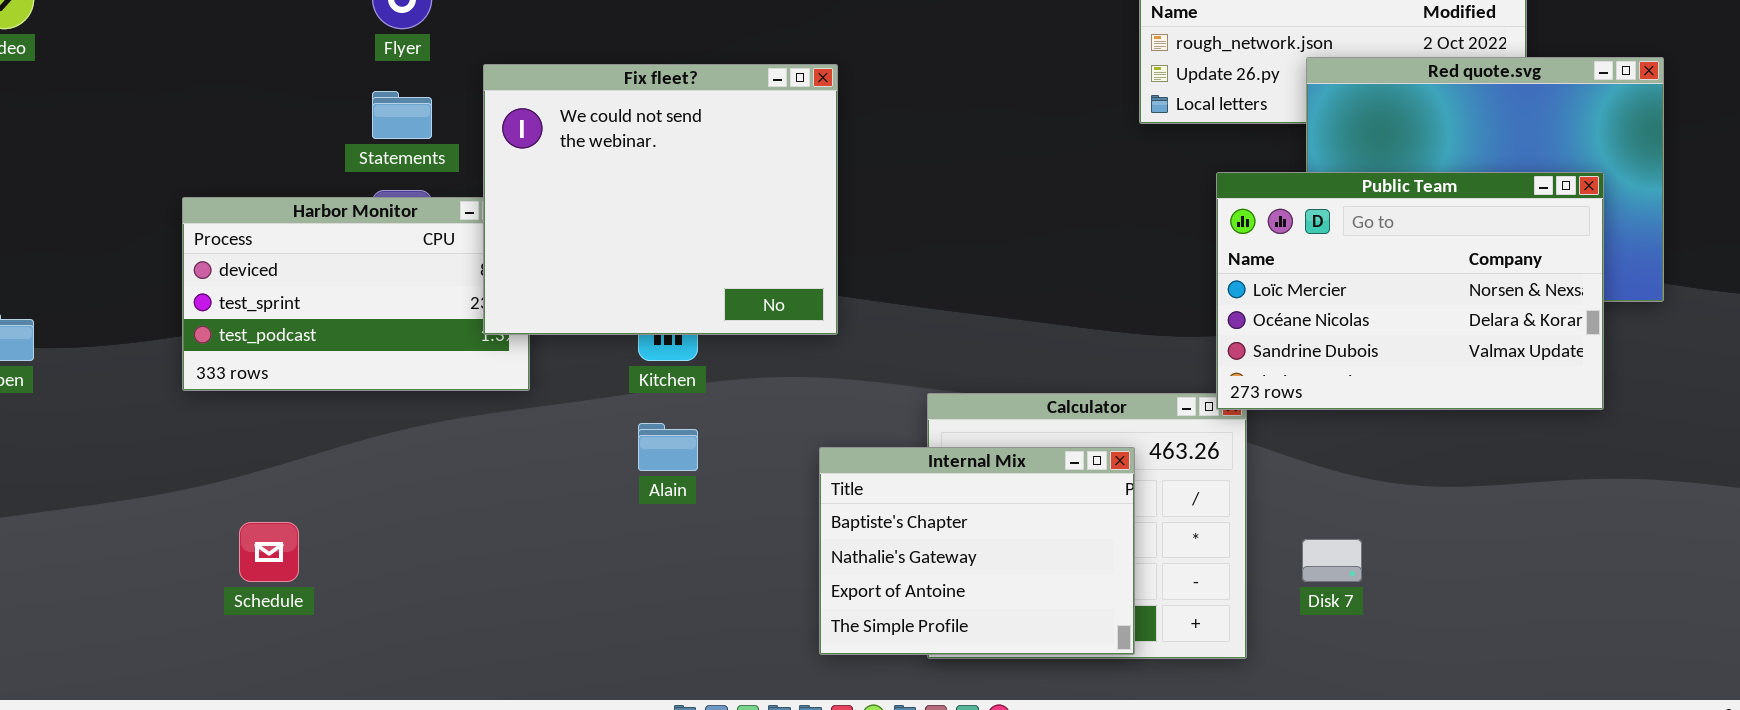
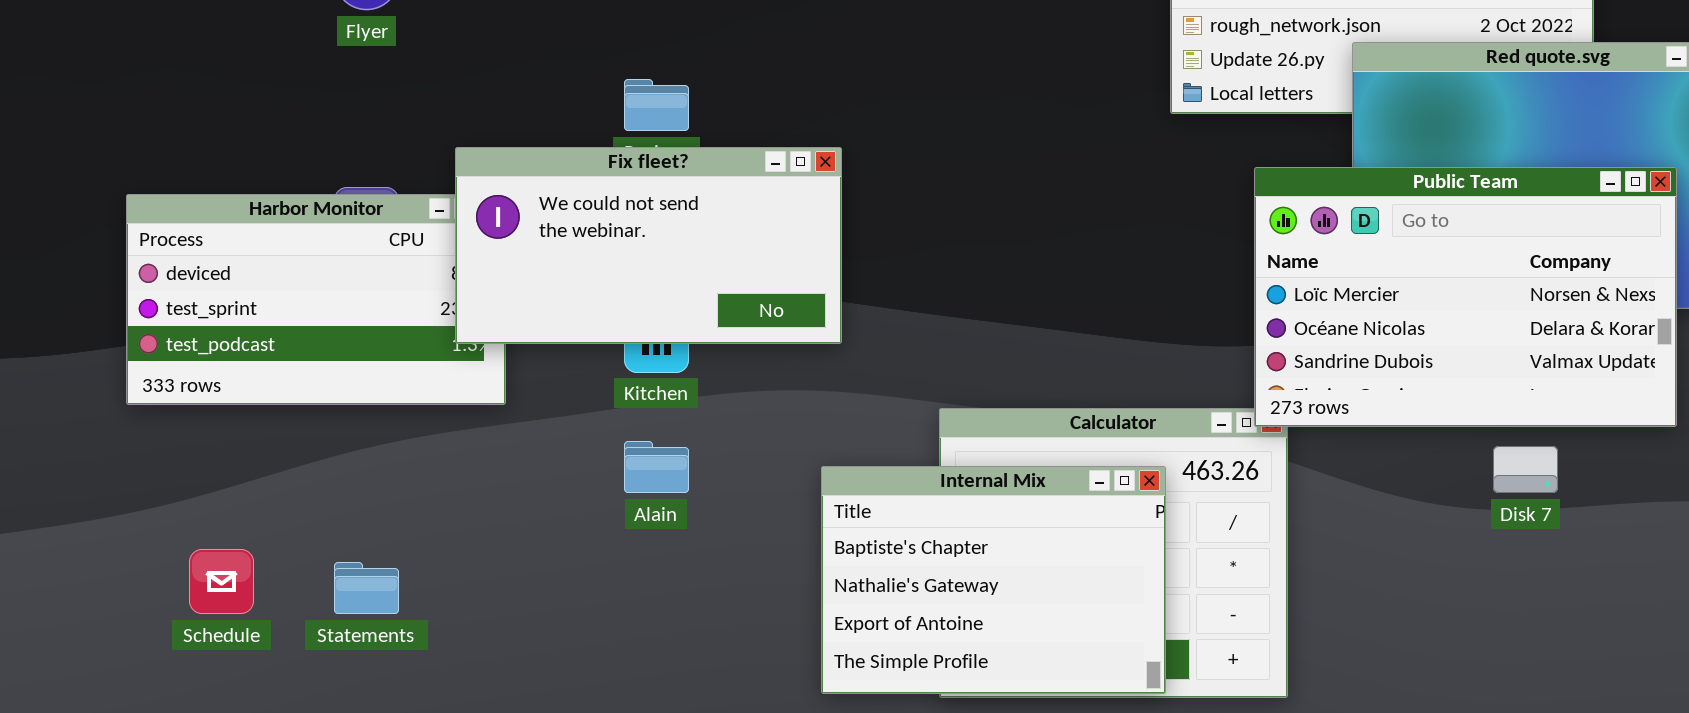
Fix fleet?: [483,64,838,335] -> [455,147,842,344], resized
Statements: [372,91,432,139] -> [334,562,399,614], moved
Disk 7: [1302,539,1362,582] -> [1493,446,1558,493], moved

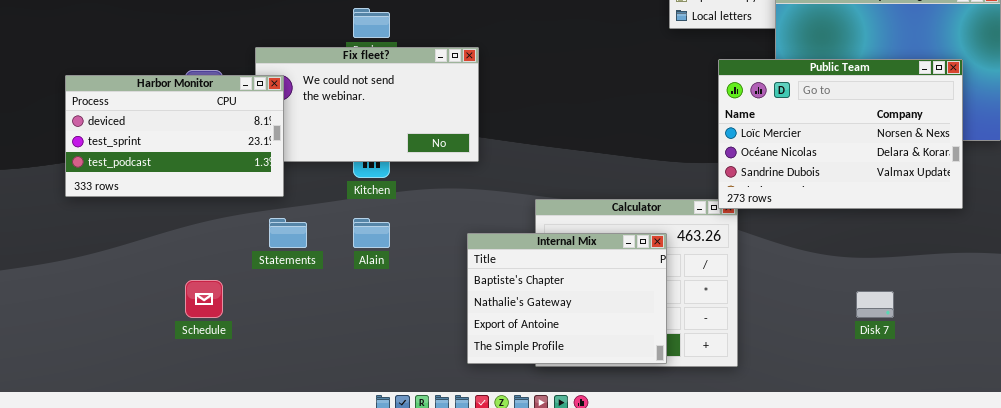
Harbor Monitor: [126,194,506,405] -> [65,75,284,197], raised
Disk 7: [1493,446,1558,493] -> [856,291,894,318], moved
Schedule: [189,549,254,614] -> [185,280,223,318], moved
Statements: [334,562,399,614] -> [269,218,307,248], moved

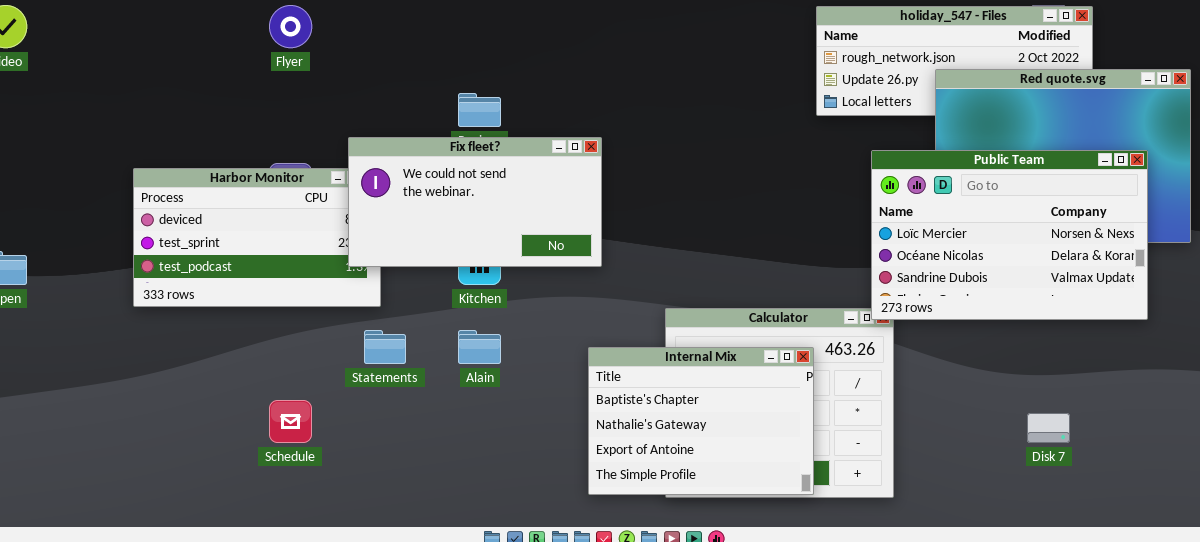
Fix fleet?: [255,47,479,162] -> [348,137,602,267], raised

